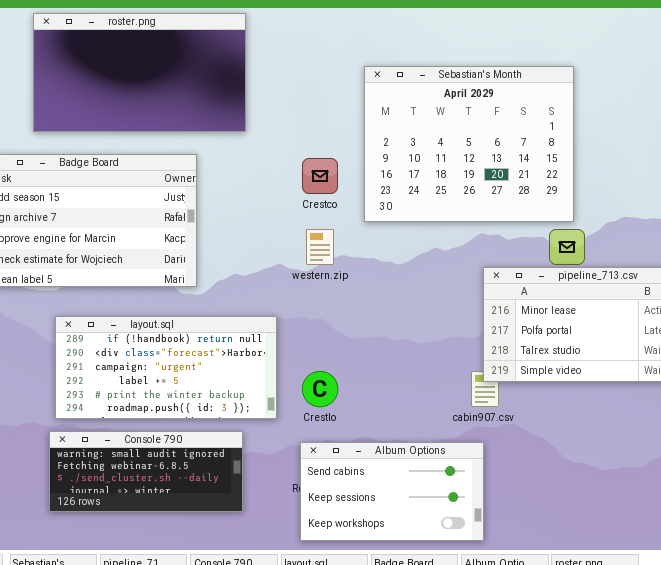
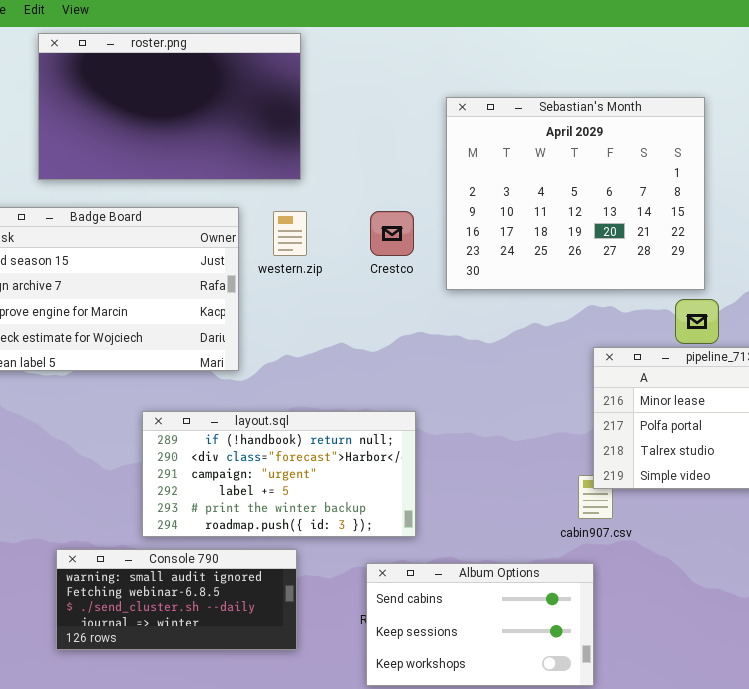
western.zip: [306,229,334,265] -> [273,211,307,256], moved
layout.sql: [55,316,277,419] -> [142,411,416,537], moved

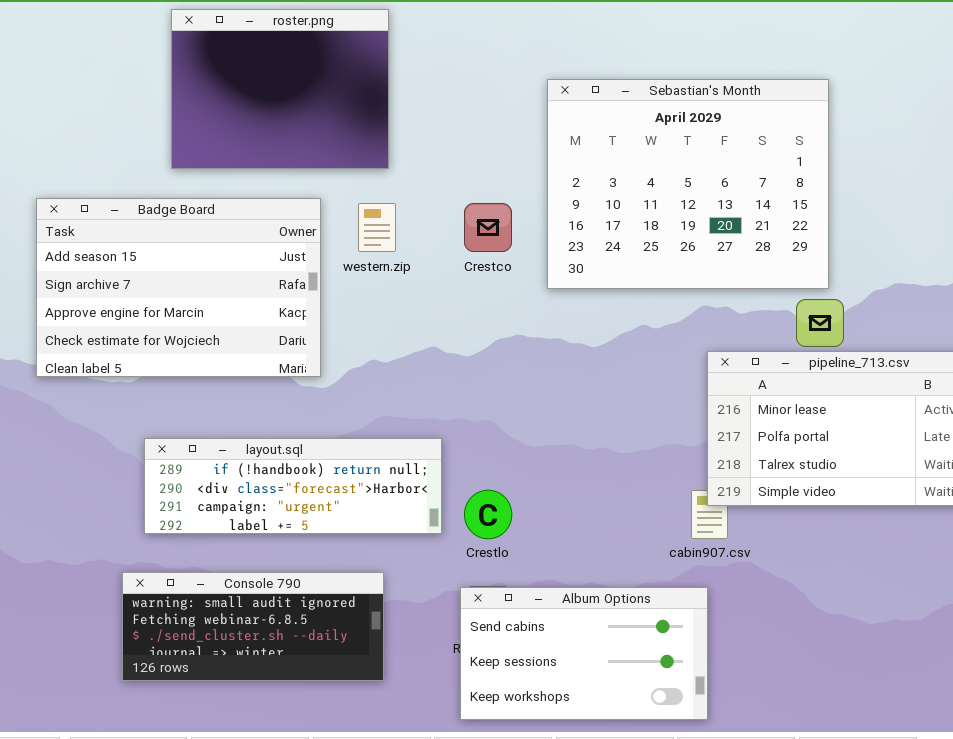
roster.png: [38,33,301,180] -> [171,9,389,169], resized
layout.sql: [142,411,416,537] -> [144,438,442,534], moved, resized

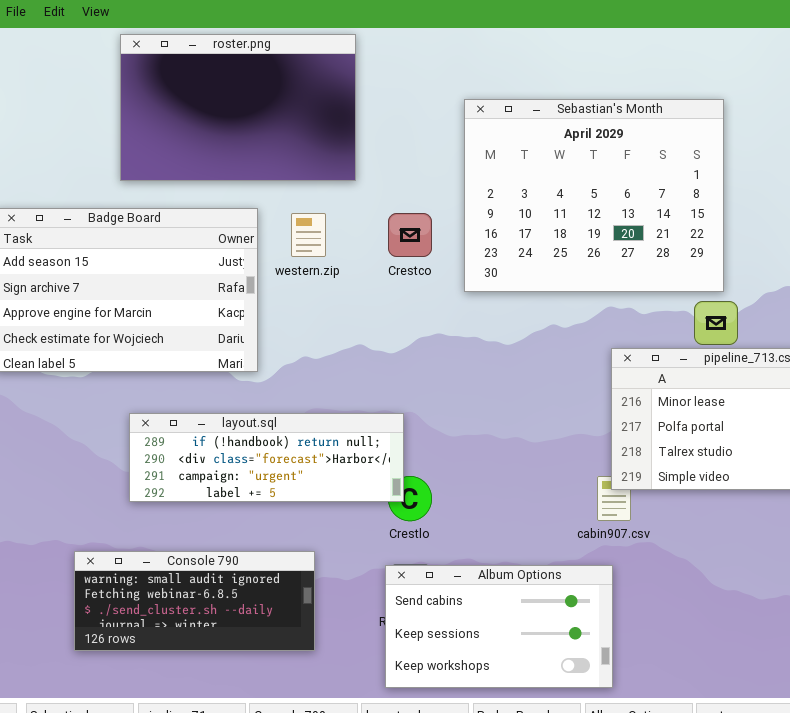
roster.png: [171,9,389,169] -> [120,34,356,181], resized
layout.sql: [144,438,442,534] -> [129,413,404,502], moved

